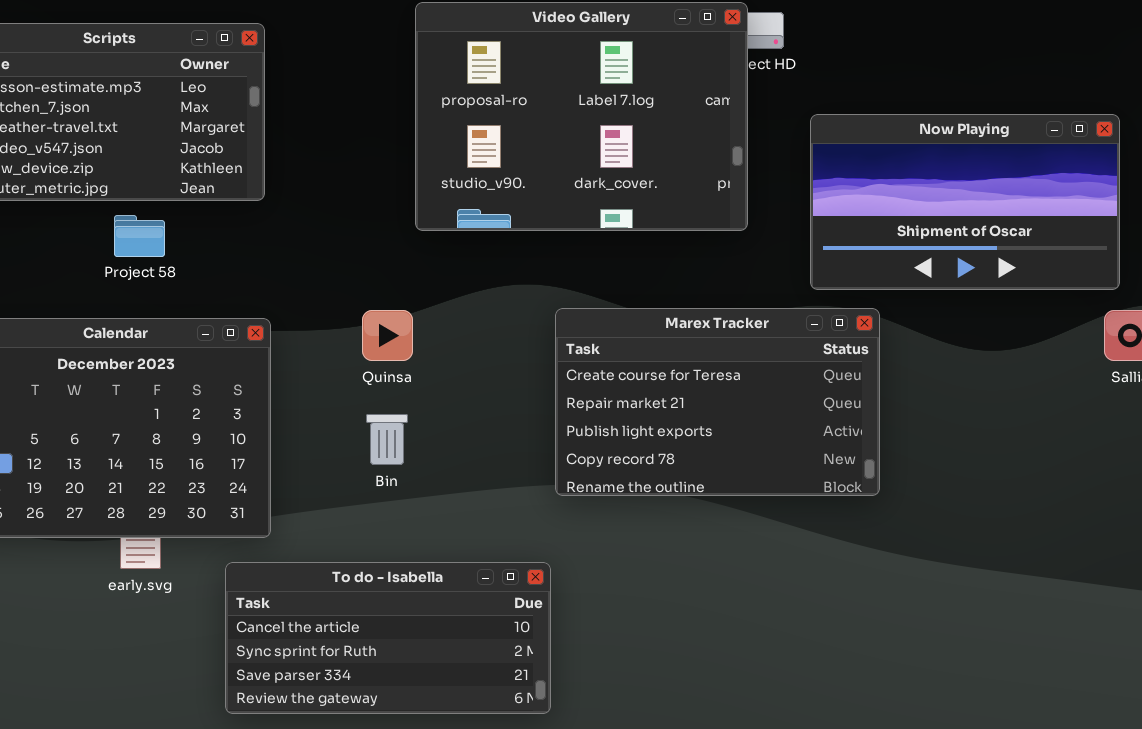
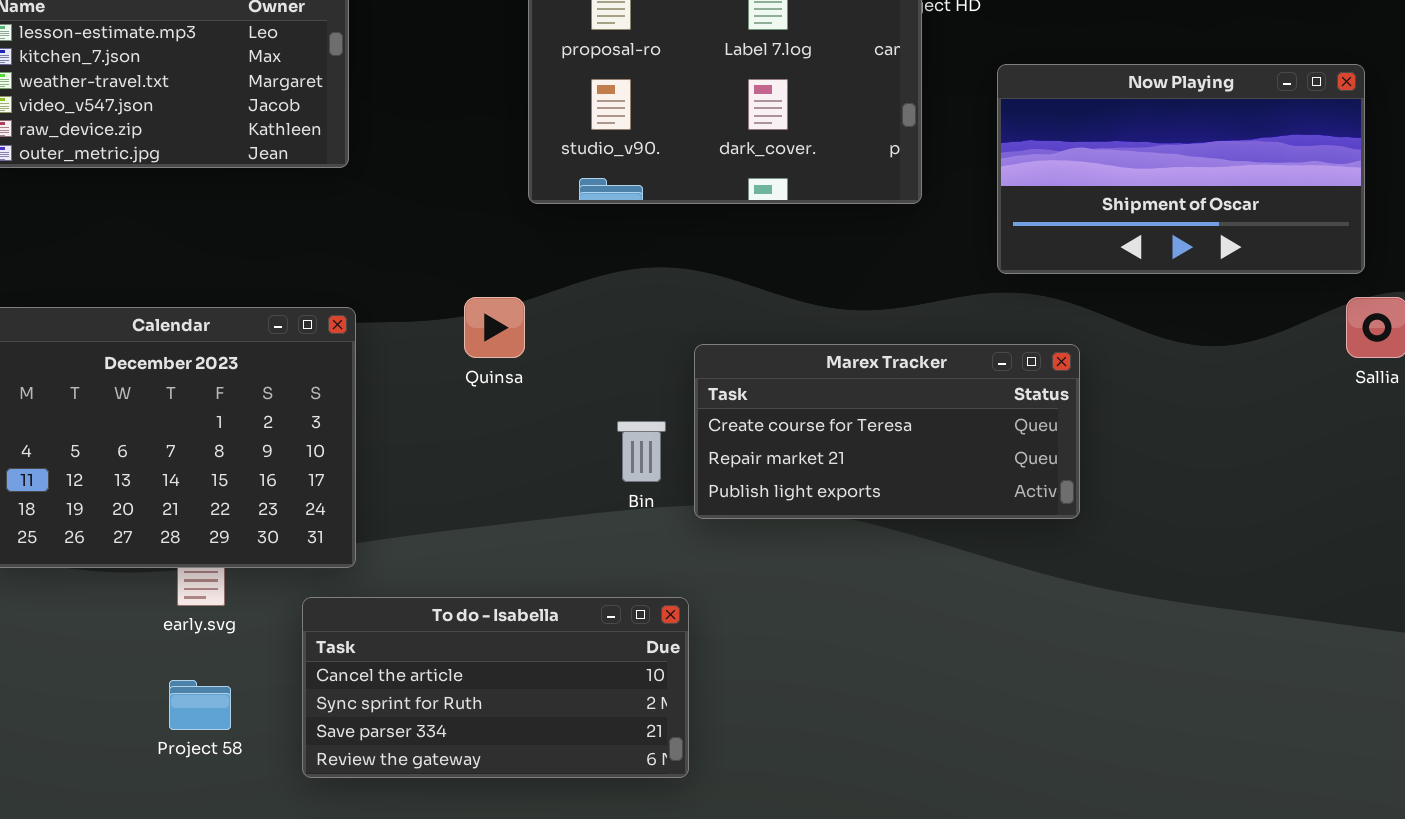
Project 58: [114,215,165,257] -> [169,680,231,730], moved
Marex Tracker: [555,308,880,496] -> [694,344,1080,519], resized
Bin: [366,414,408,465] -> [617,421,666,482], moved

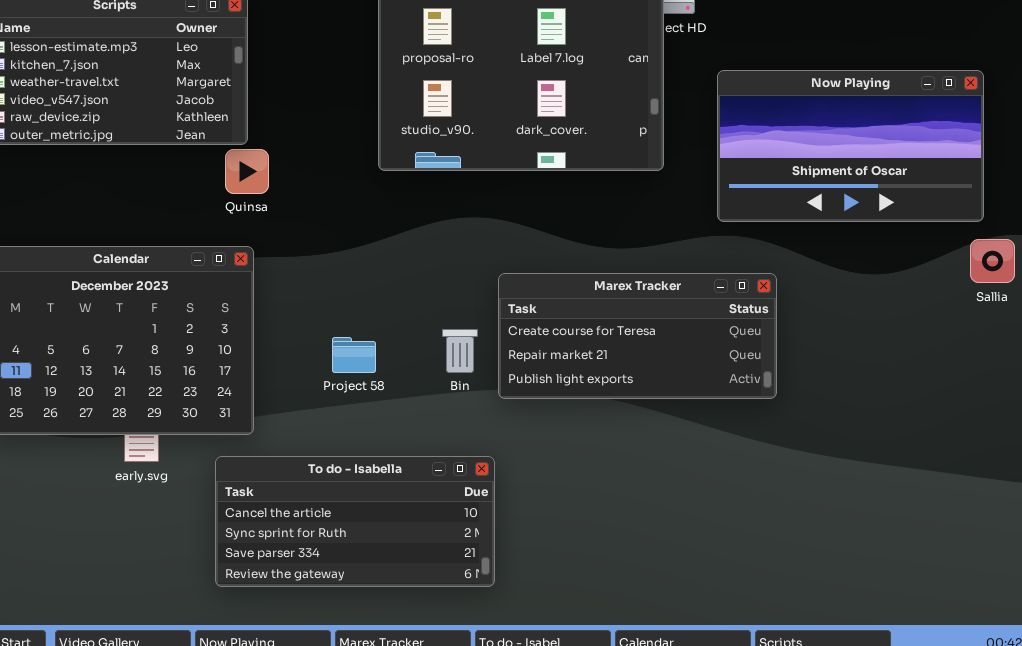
Quinsa: [464,297,525,358] -> [225,149,269,194], moved
Project 58: [169,680,231,730] -> [332,337,376,373], moved

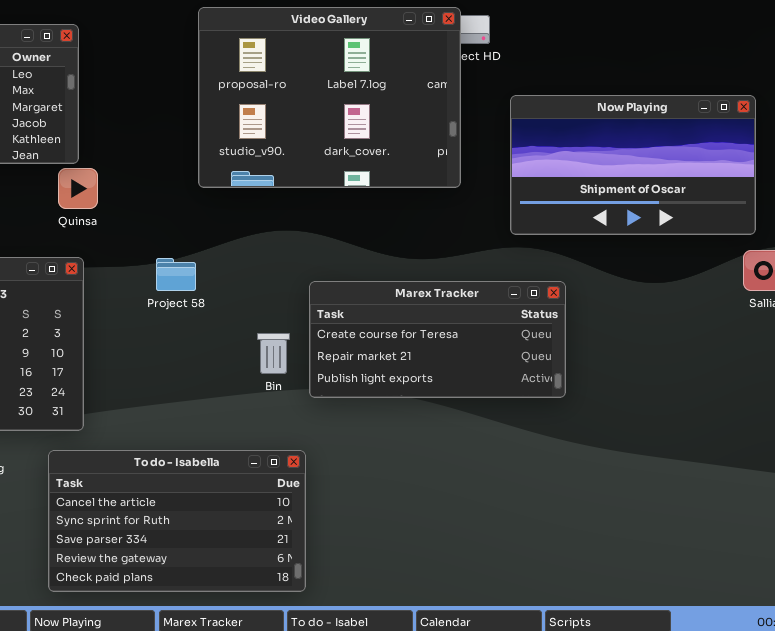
Project 58: [332,337,376,373] -> [156,258,196,291], moved
To do - Isabella: [215,456,495,587] -> [48,450,306,592], resized

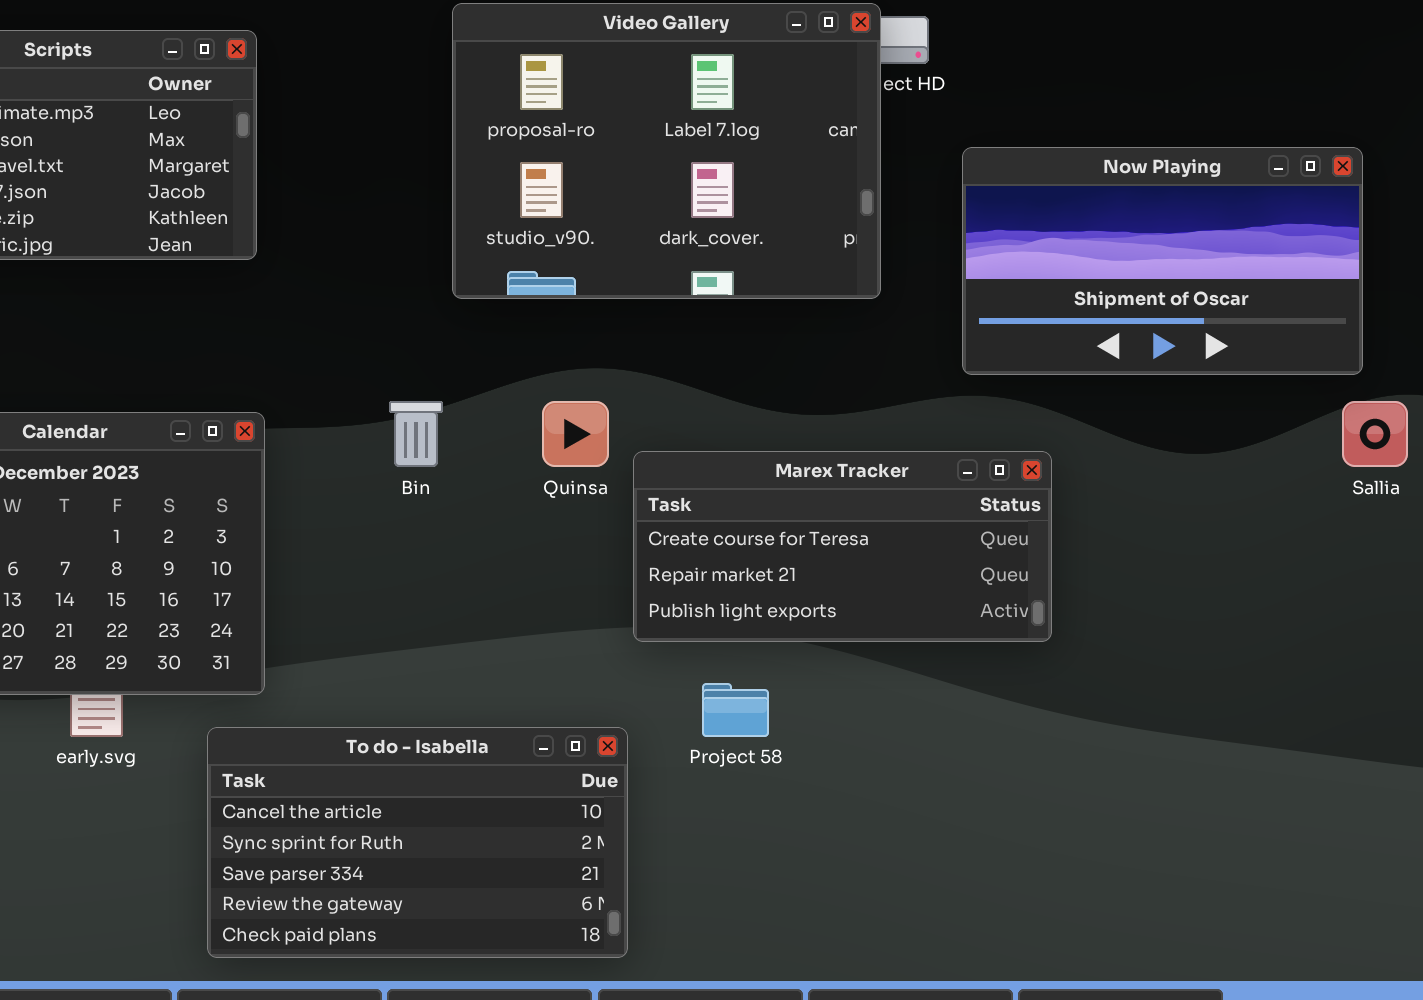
Quinsa: [58,168,98,209] -> [542,401,609,467], moved
Project 58: [156,258,196,291] -> [702,683,769,737], moved
Bin: [257,333,290,374] -> [389,401,443,467], moved

